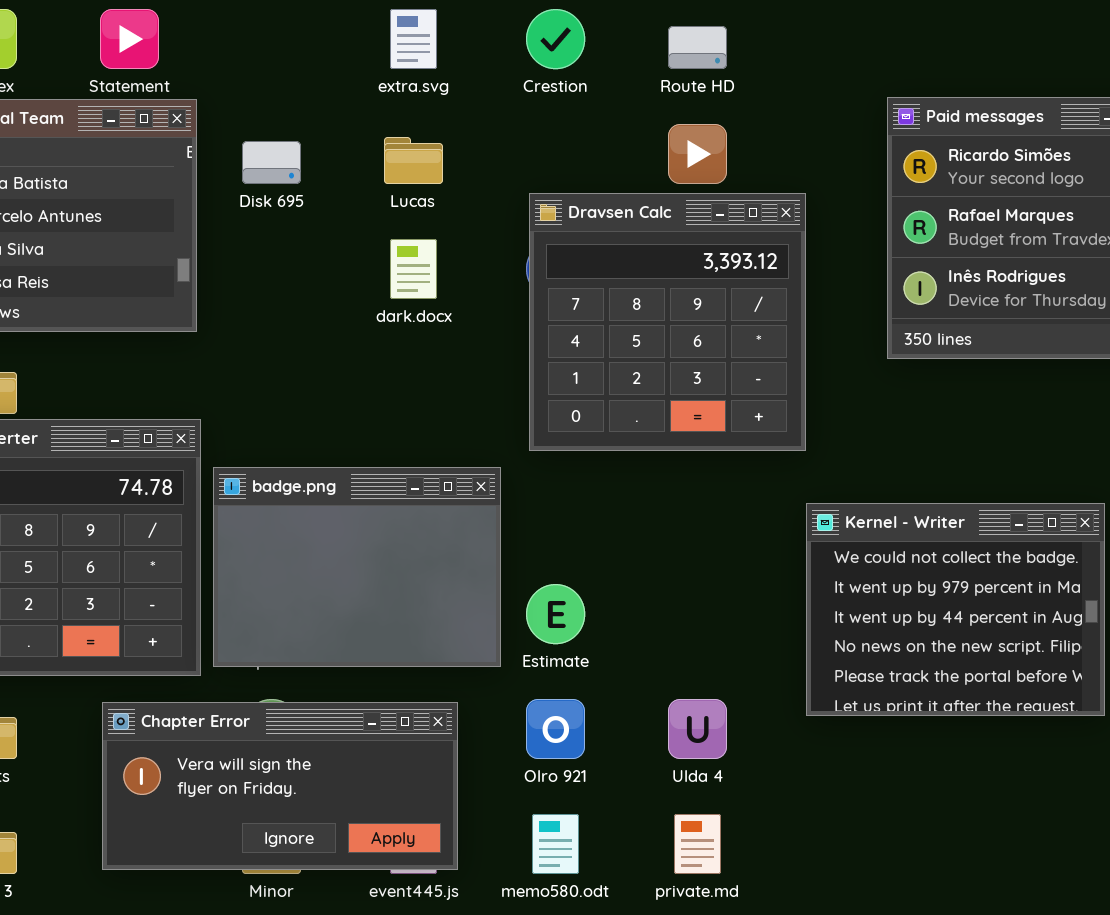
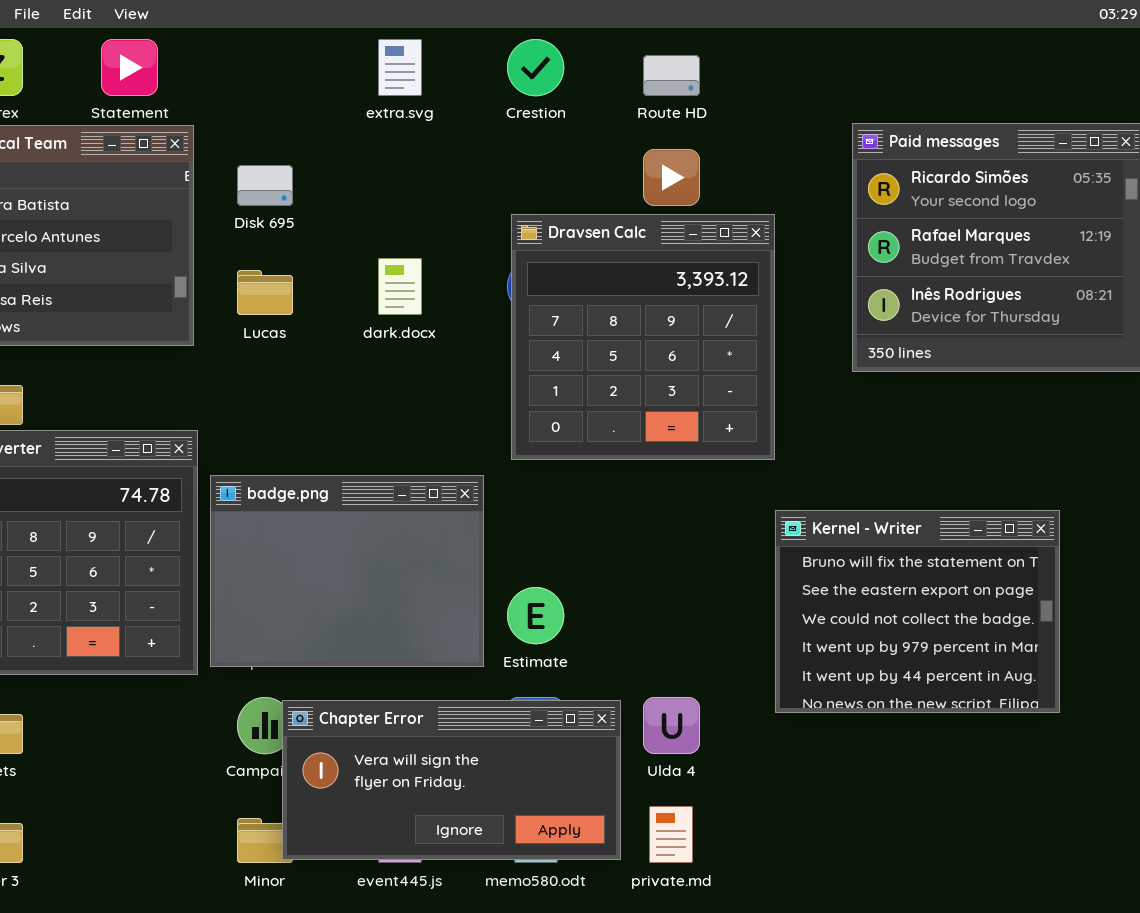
Lucas: [384,137,443,184] -> [237,270,293,315], moved
Kernel - Writer: [806,503,1105,716] -> [775,510,1060,713], scrolled up 2 rows
Chapter Error: [102,702,458,870] -> [282,700,621,860], moved

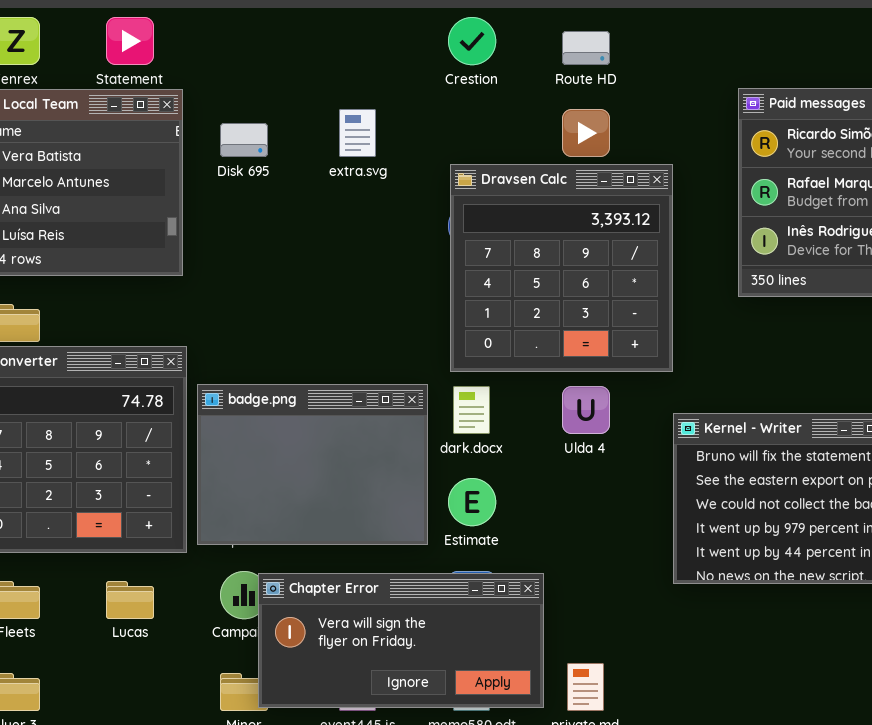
extra.svg: [378,39,422,96] -> [339,109,376,157], moved
dark.docx: [378,258,422,315] -> [453,386,490,434], moved
Lucas: [237,270,293,315] -> [106,581,154,619], moved
Ulda 4: [643,697,700,754] -> [562,386,610,434], moved

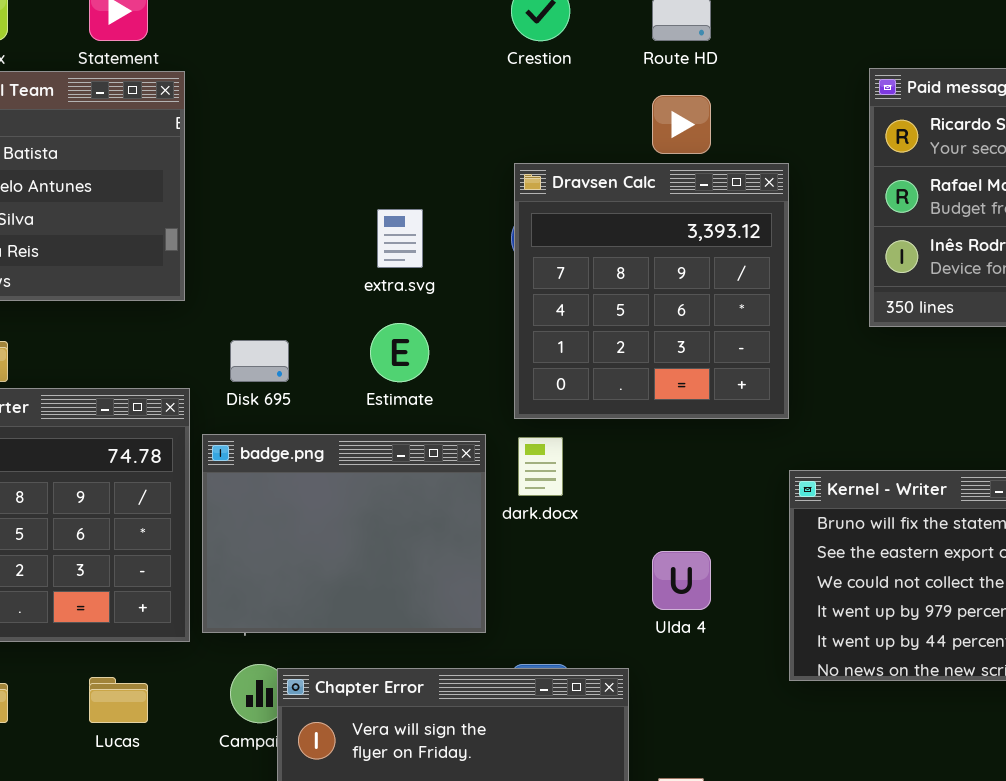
extra.svg: [339,109,376,157] -> [377,209,423,268], moved
Disk 695: [220,123,268,157] -> [230,340,289,382], moved
Ulda 4: [562,386,610,434] -> [652,551,711,610], moved
Estimate: [448,478,496,526] -> [370,323,429,382], moved

